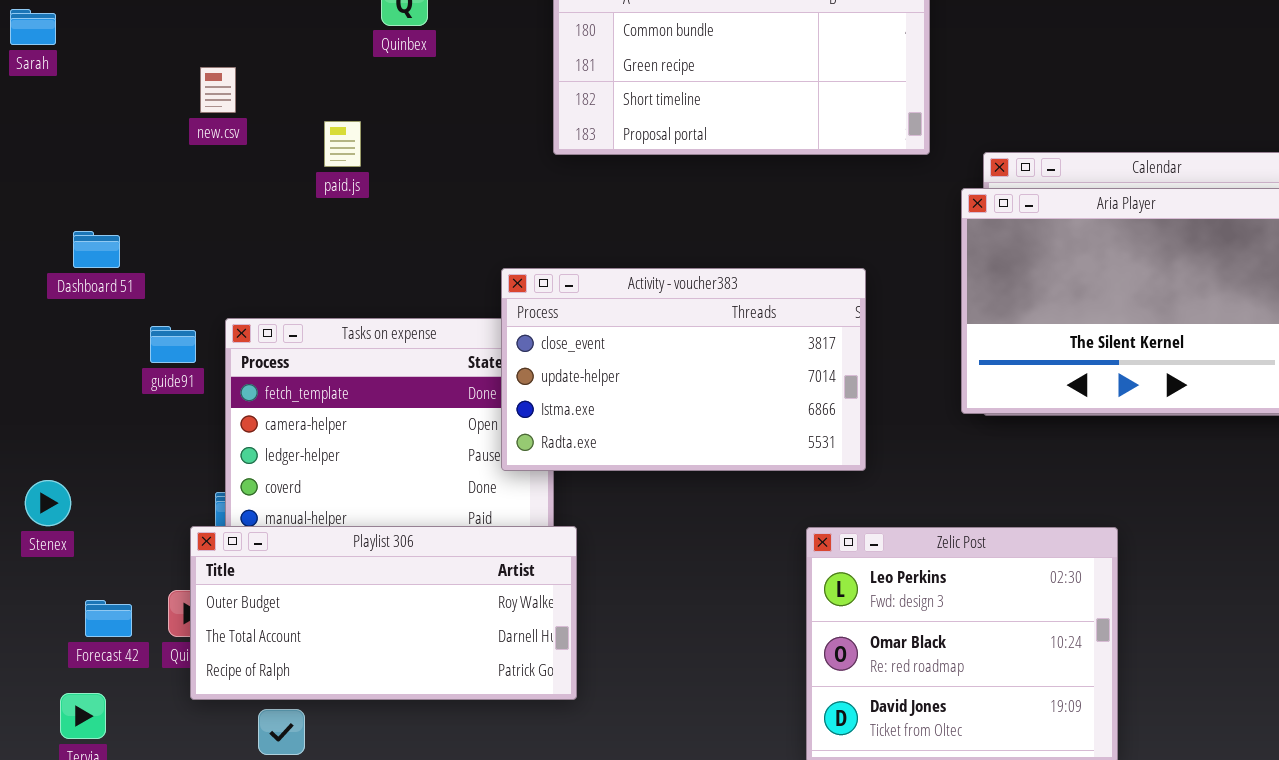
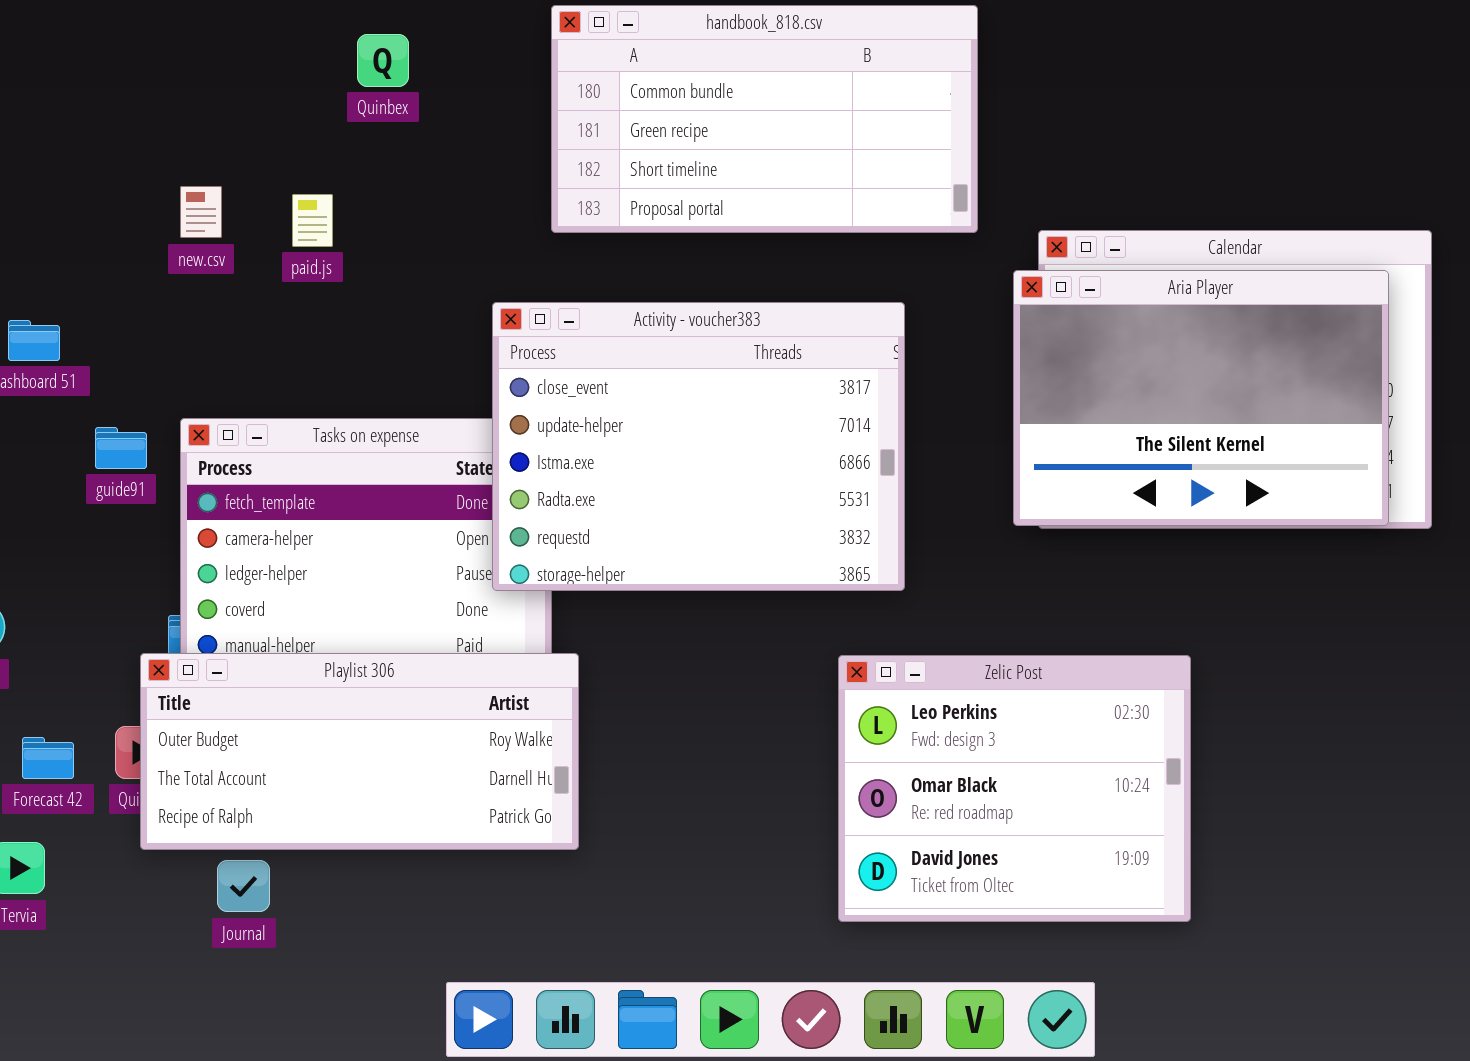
new.csv: [200,67,236,113] -> [180,186,222,238], moved
Activity - voucher383: [501,268,866,471] -> [492,302,905,591], resized

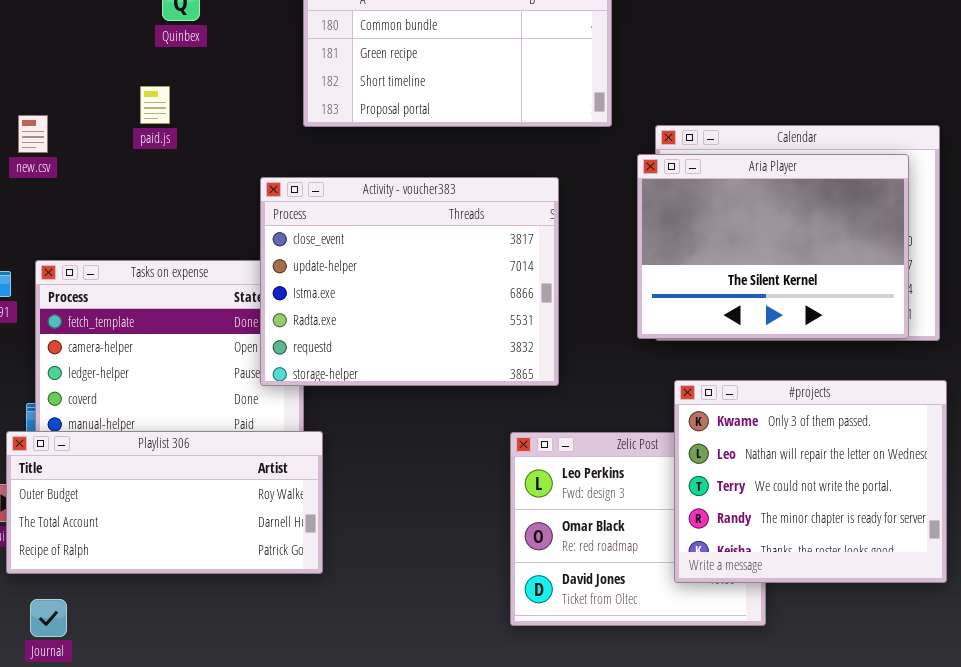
new.csv: [180,186,222,238] -> [18,115,48,153], moved
paid.js: [292,194,333,247] -> [140,86,170,124], moved
#projects: none -> [674,380,947,583], opened
Journal: [217,860,270,912] -> [30,599,67,637], moved

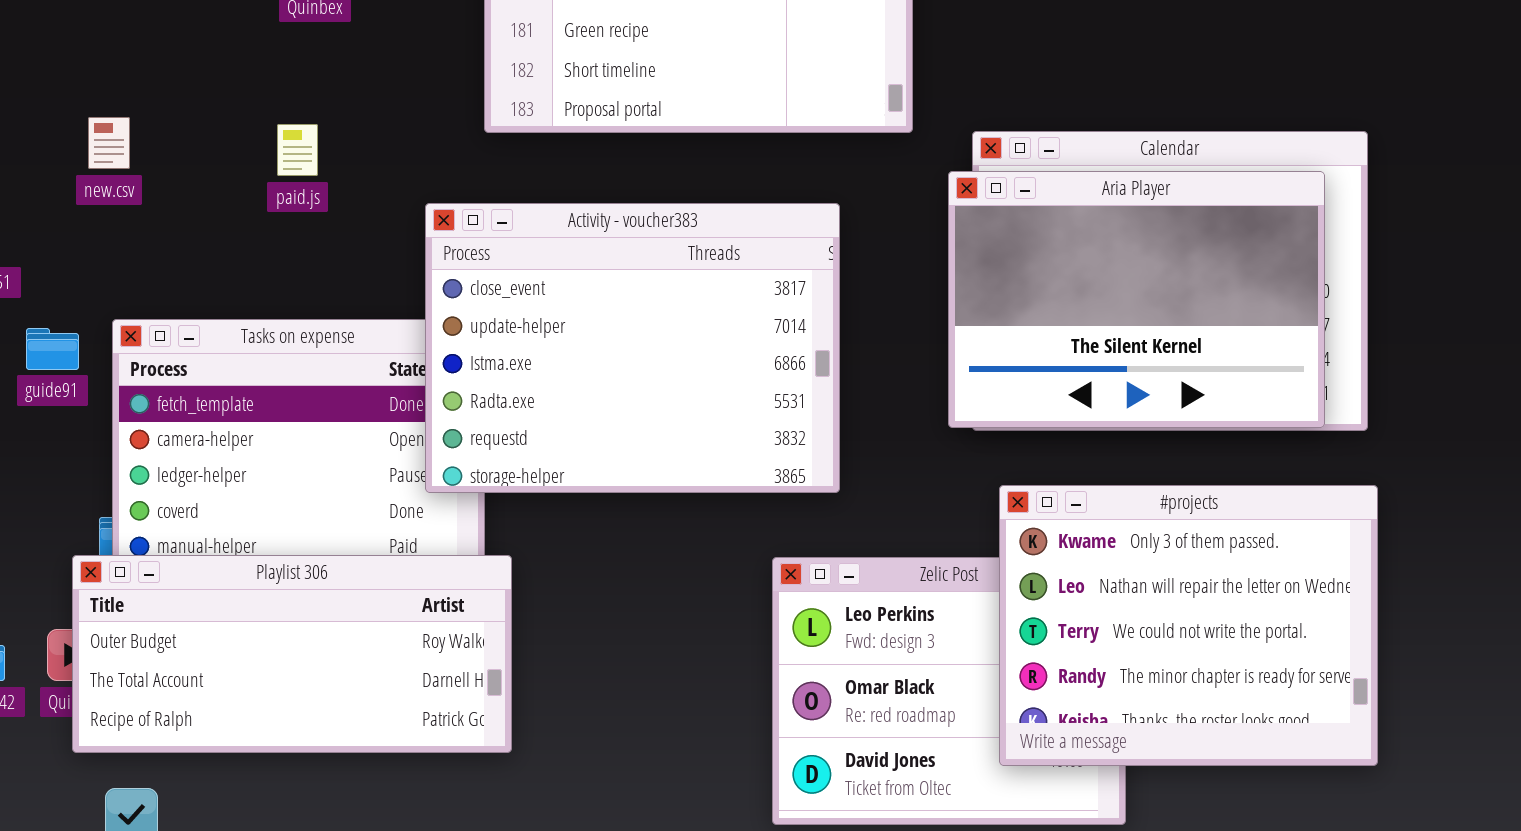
paid.js: [140,86,170,124] -> [277,124,318,176], moved

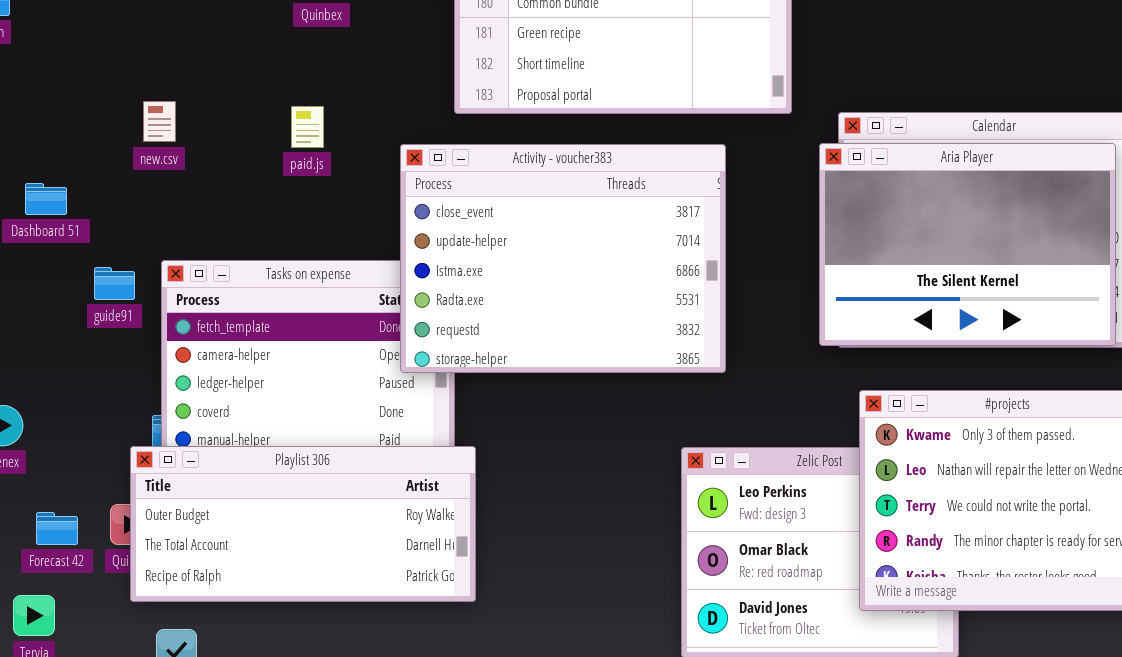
Activity - voucher383: [425,203,840,493] -> [400,144,726,373], moved

